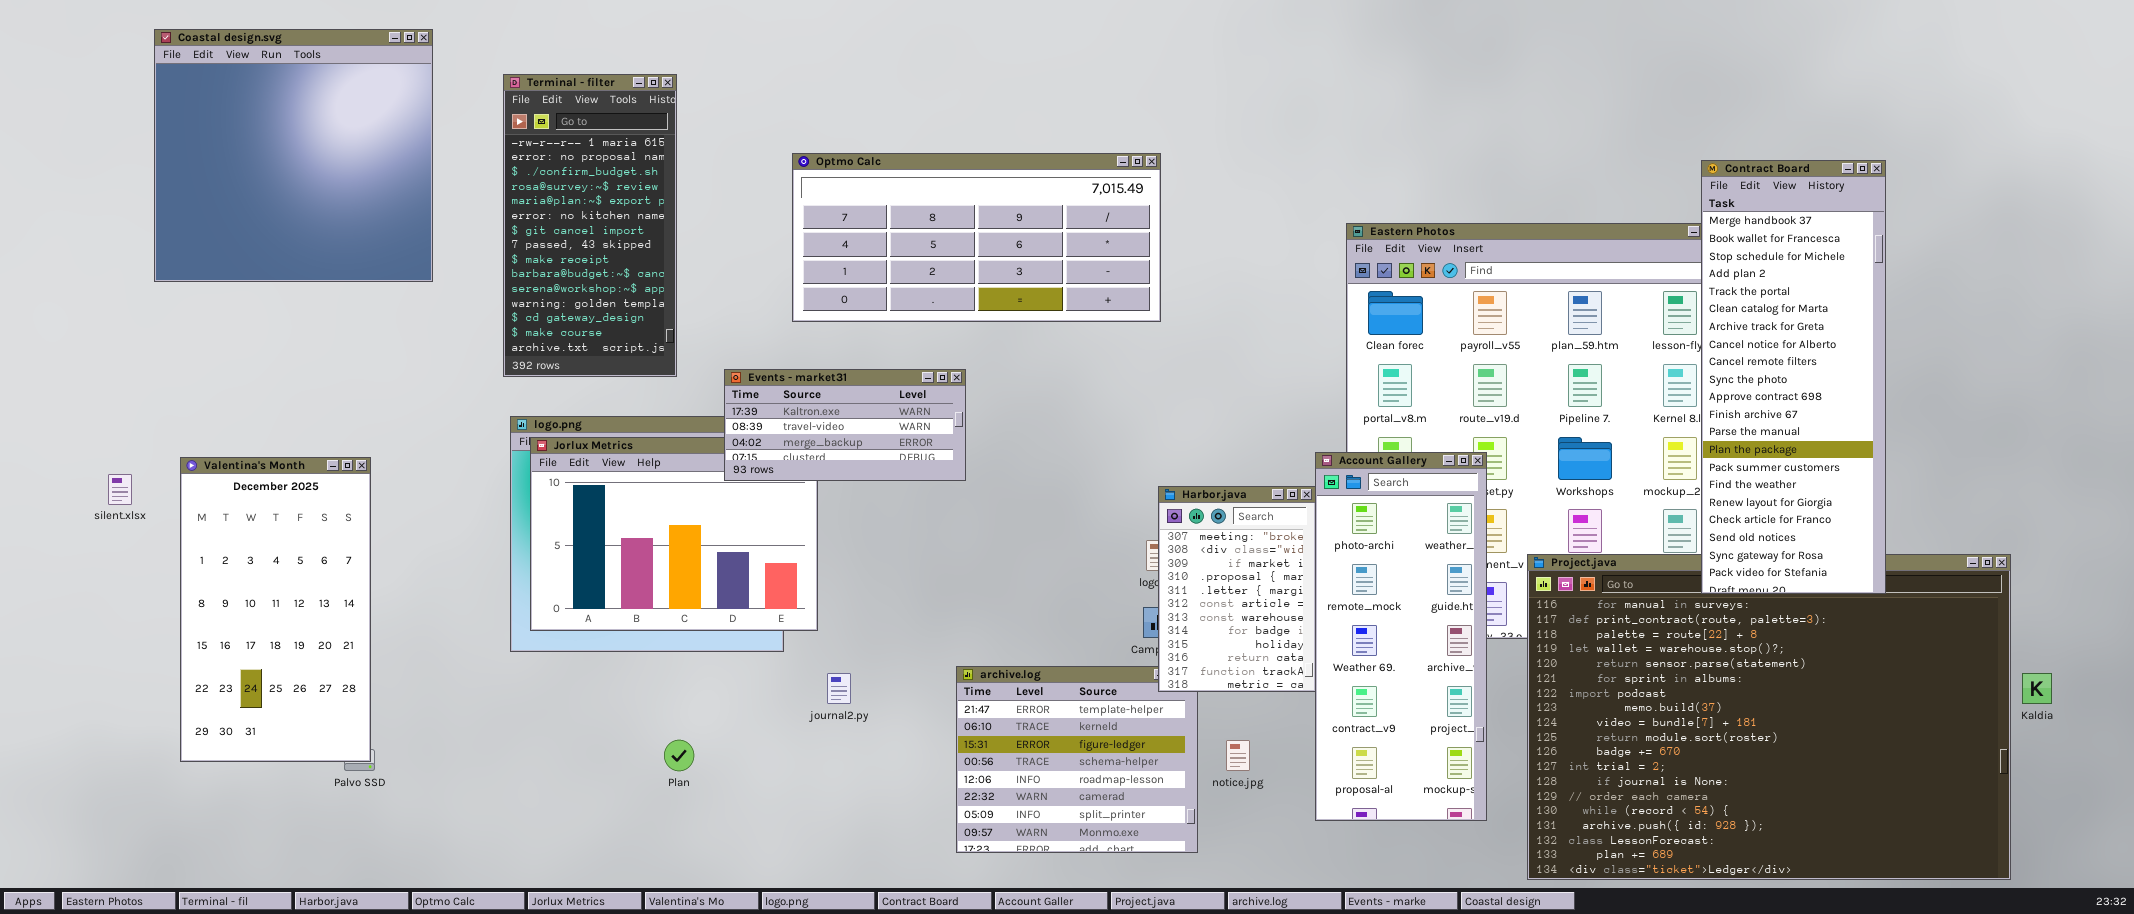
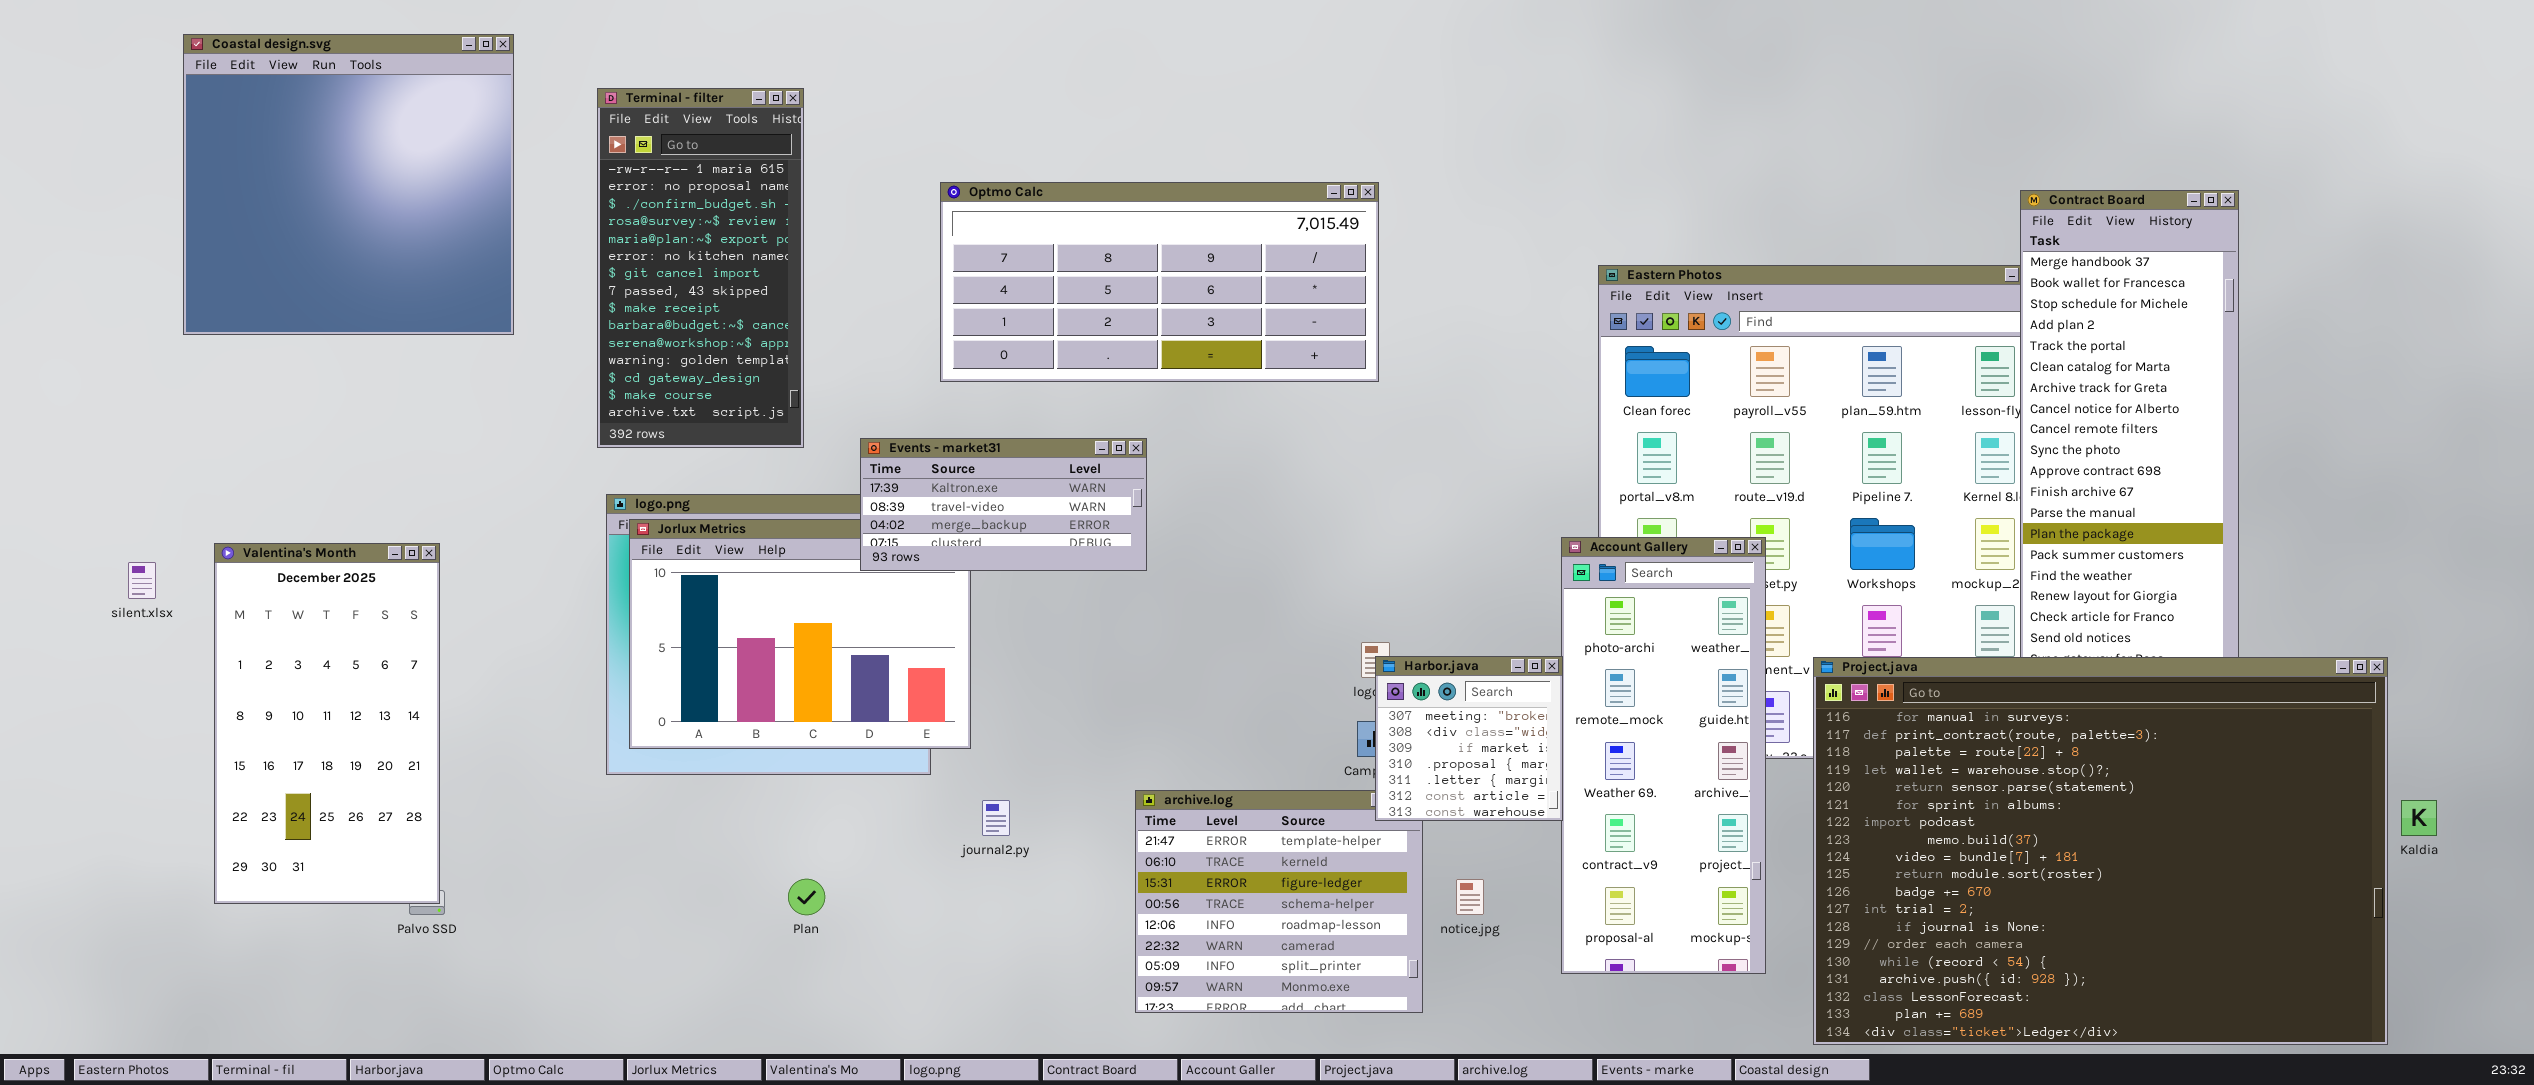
Harbor.java: [1158,486,1316,692] -> [1375,656,1563,821], resized
Project.java: [1527,554,2011,880] -> [1813,657,2388,1045], raised

